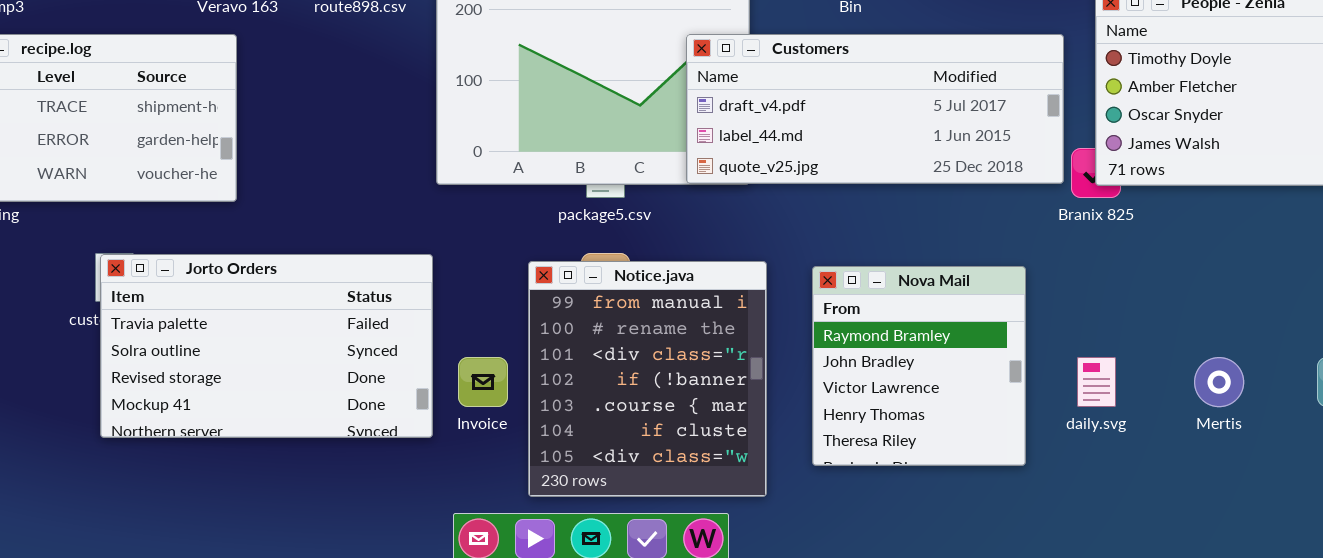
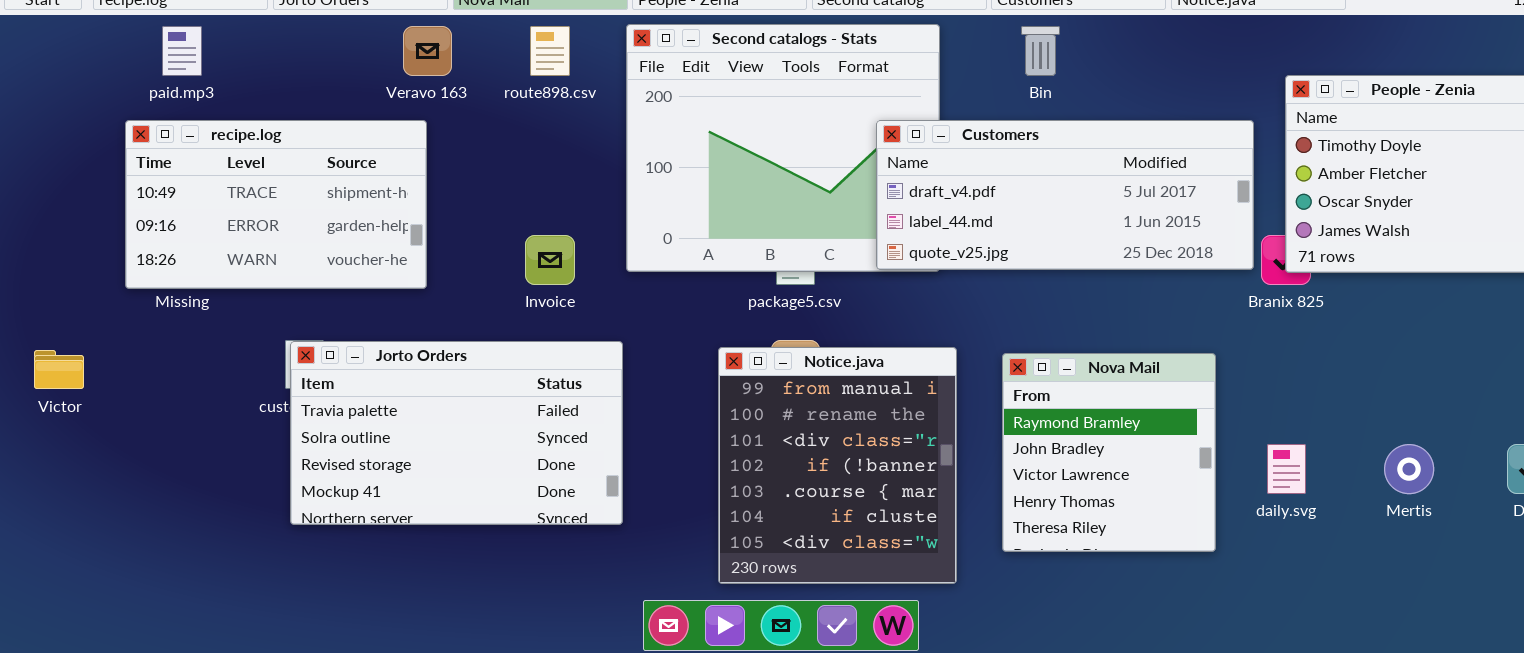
Invoice: [458,357,508,407] -> [525,235,575,285], moved

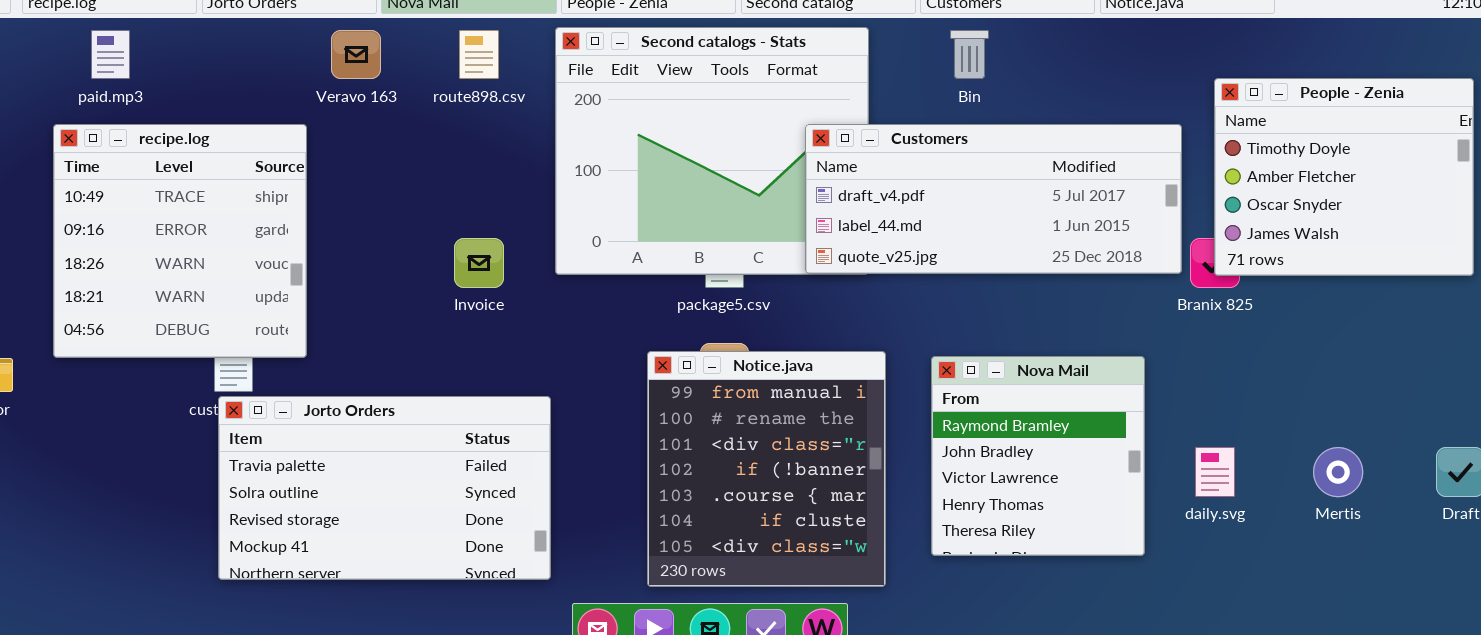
recipe.log: [125,120,427,289] -> [53,124,307,358], resized
Jorto Orders: [290,341,623,525] -> [218,396,551,580], moved

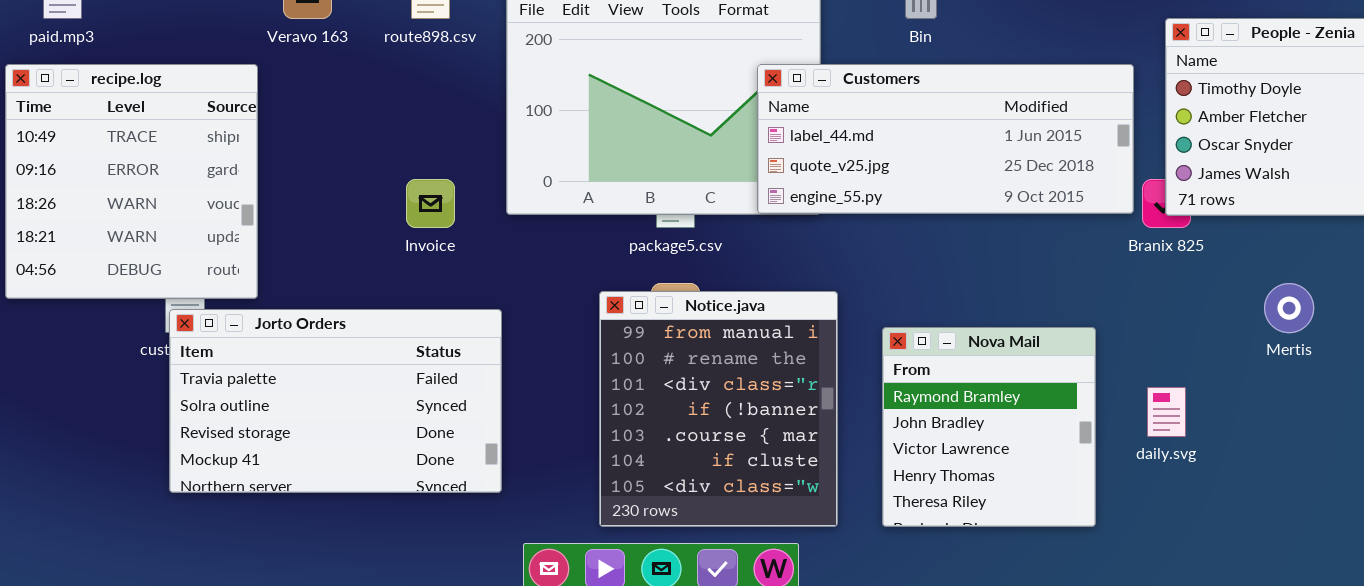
Customers: [805,124,1182,274] -> [757,64,1134,214], scrolled down 1 row
Nova Mail: [931,356,1145,556] -> [882,327,1096,527], moved
Jorto Orders: [218,396,551,580] -> [169,309,502,493], moved
Mertis: [1313,447,1363,497] -> [1264,283,1314,333], moved

